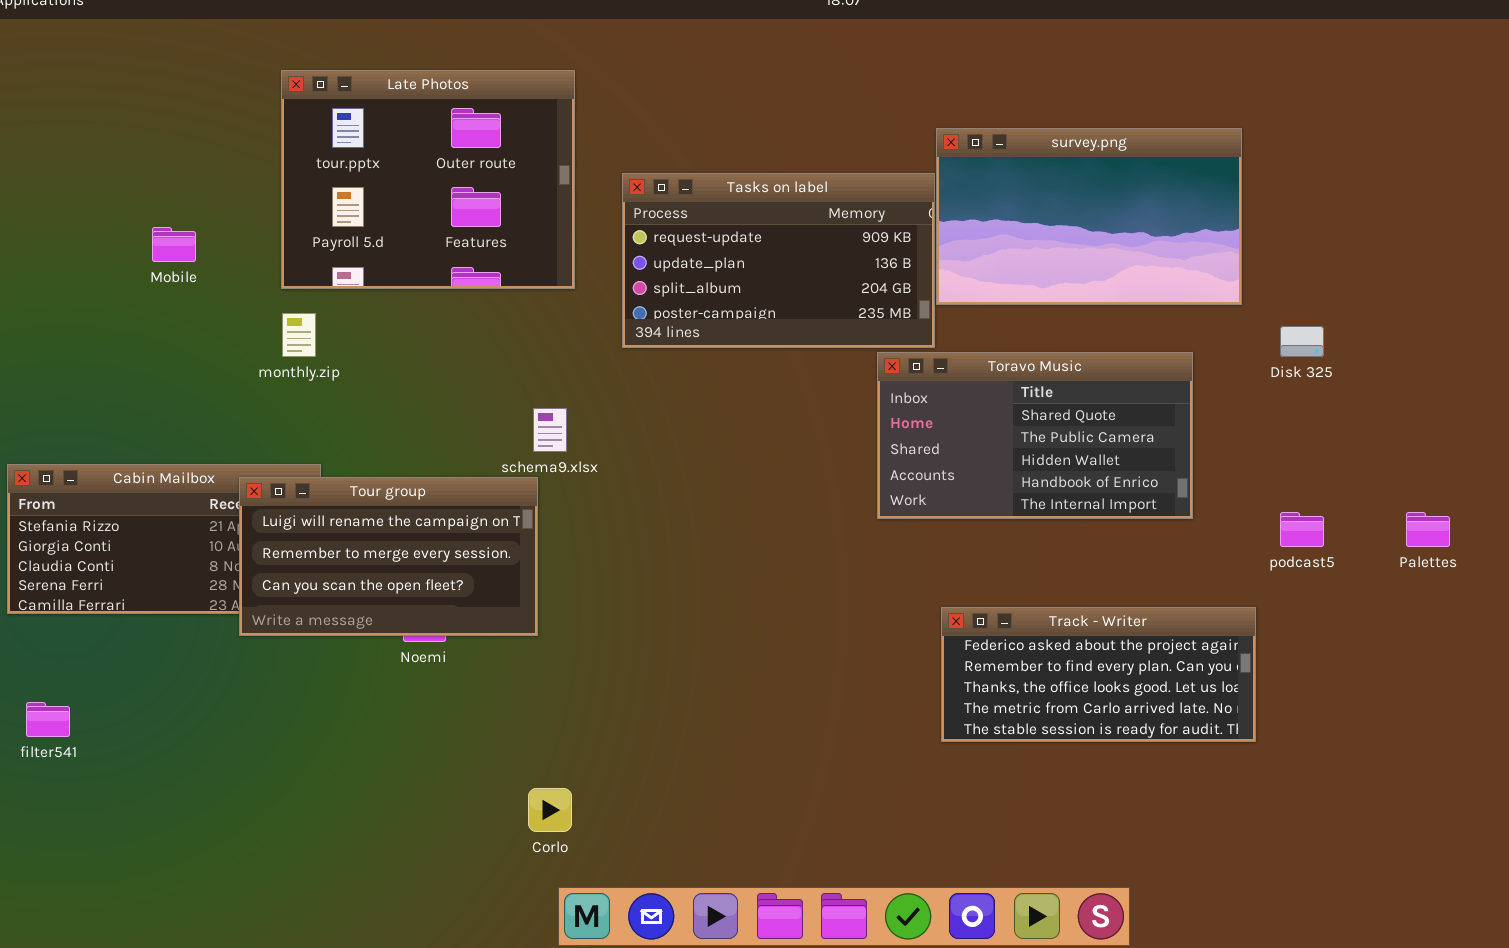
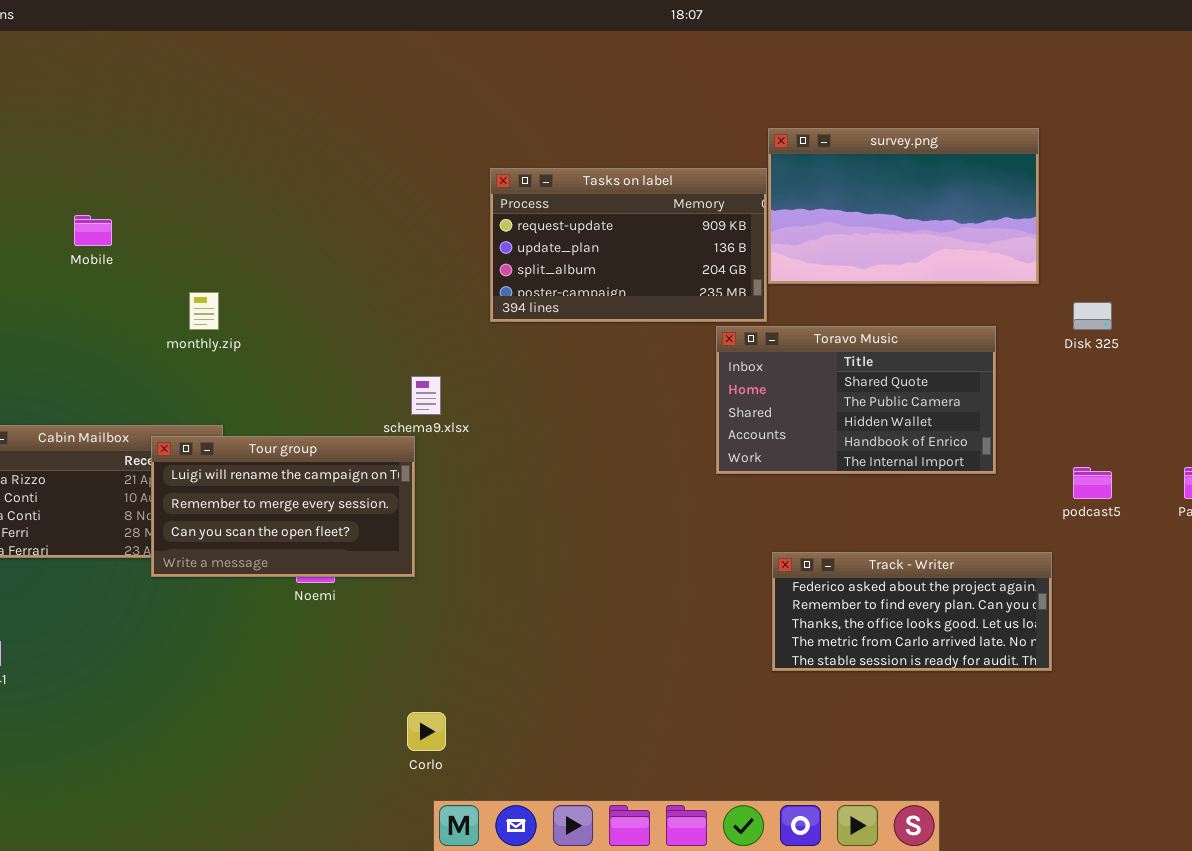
Late Photos: [281,70,575,289] -> none, closed

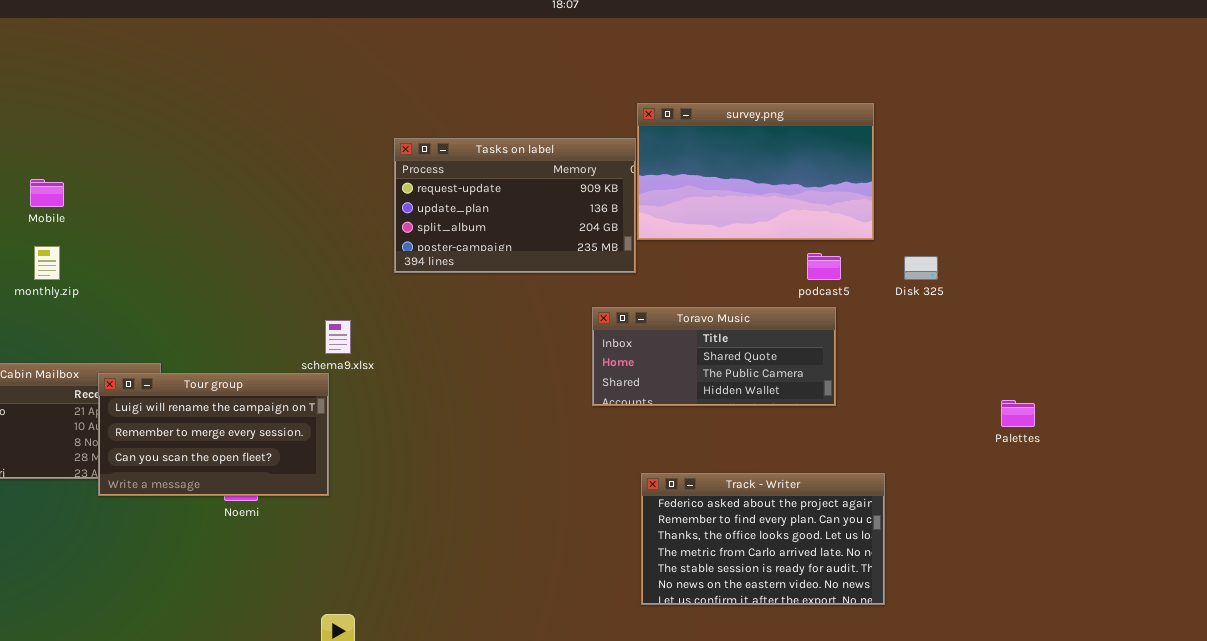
monthly.zip: [189,292,219,330] -> [34,246,60,280], moved
Toravo Music: [716,326,996,474] -> [592,307,836,406], resized
podcast5: [1073,467,1112,499] -> [807,253,841,280], moved
Track - Writer: [772,552,1052,671] -> [641,473,885,605], resized

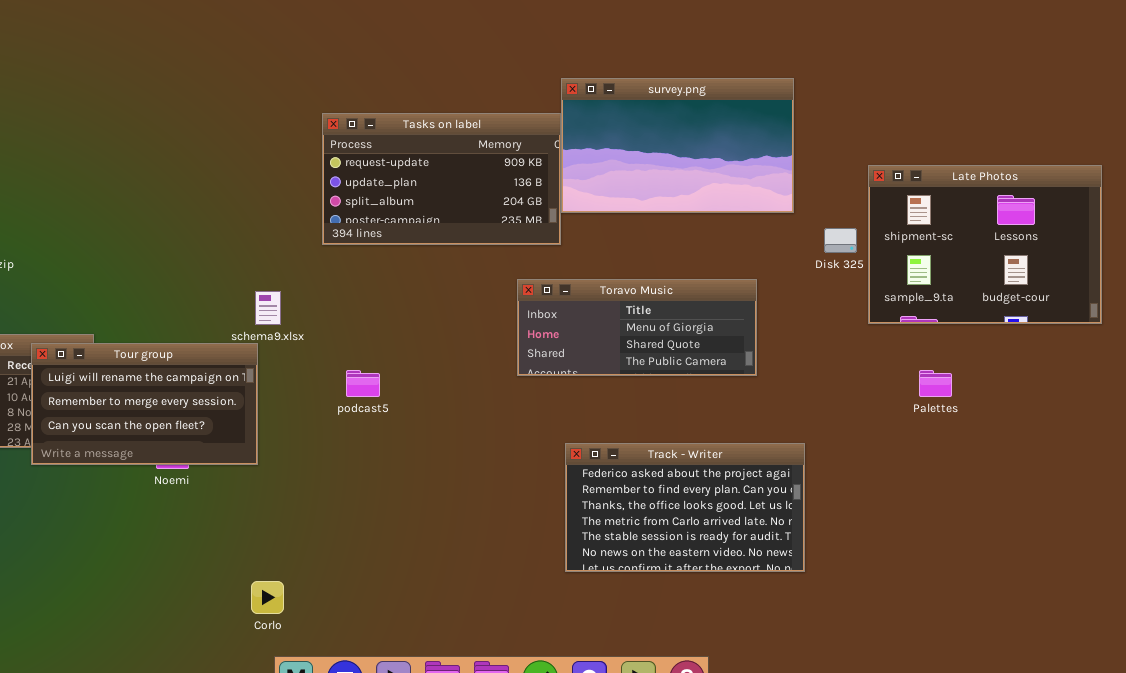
Late Photos: none -> [868,165,1102,324], opened
podcast5: [807,253,841,280] -> [346,370,380,397], moved
Toravo Music: [592,307,836,406] -> [517,279,757,376], scrolled up 1 row

